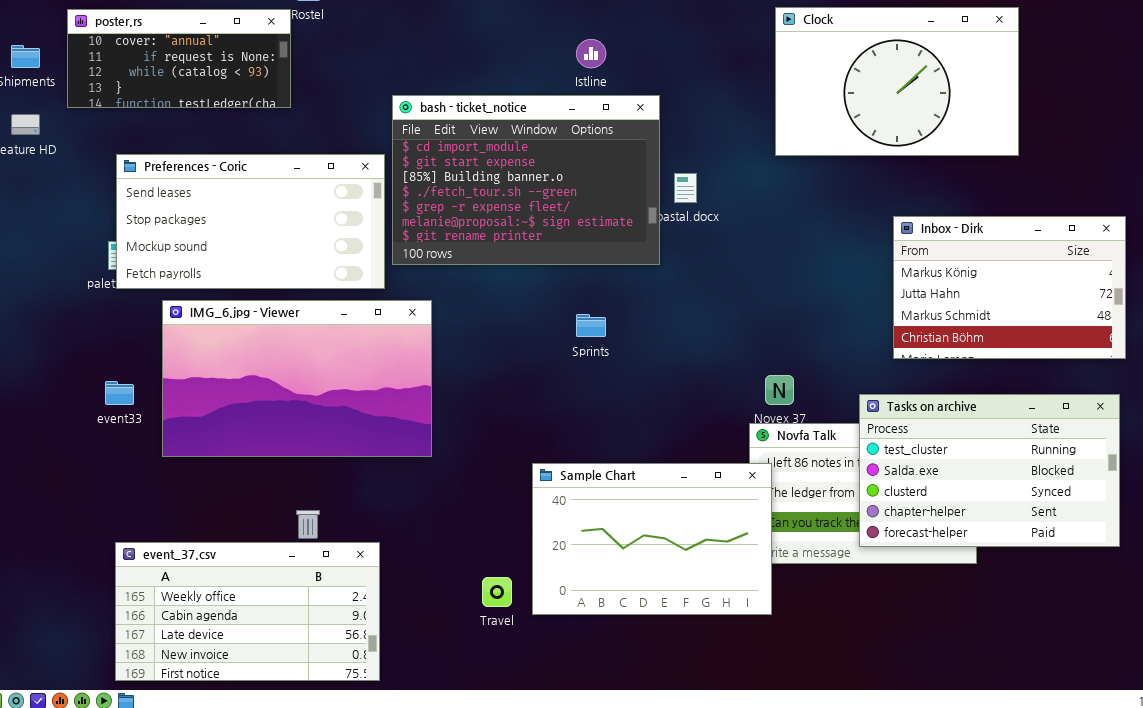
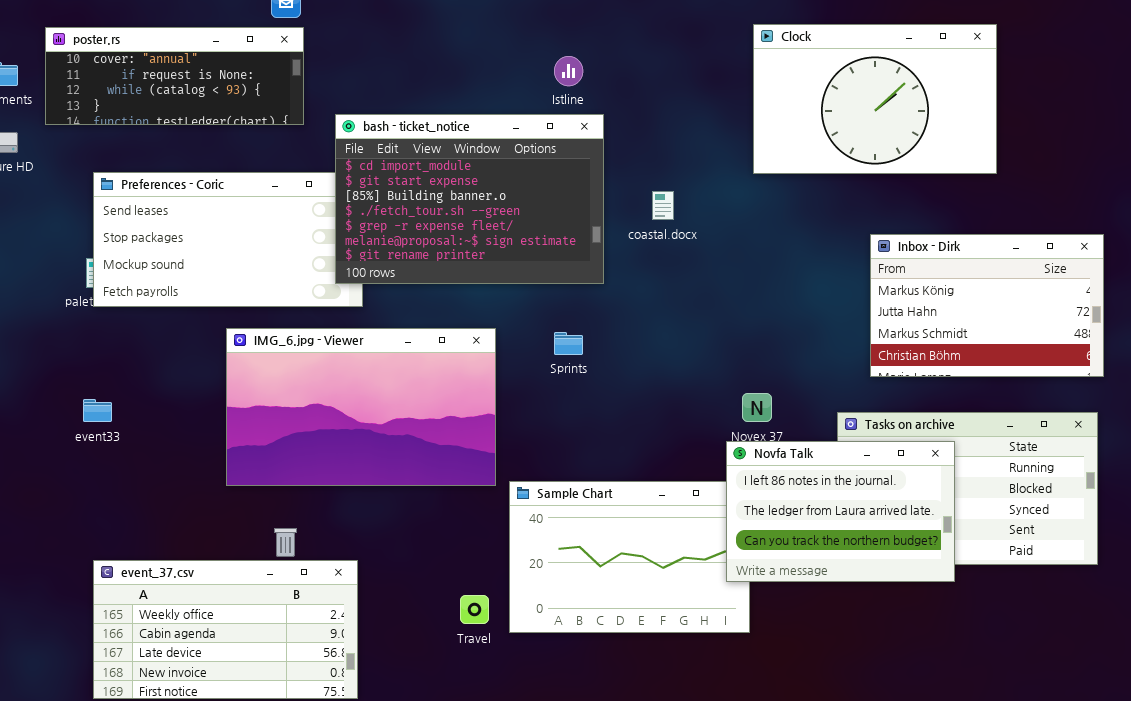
poster.rs: [67,9,291,108] -> [45,27,304,125], resized
bash - ticket_notice: [392,95,660,265] -> [335,114,604,284], moved
IMG_6.jpg - Viewer: [162,300,432,457] -> [226,328,496,486], moved
Novfa Talk: [749,423,977,564] -> [726,441,955,582], raised

